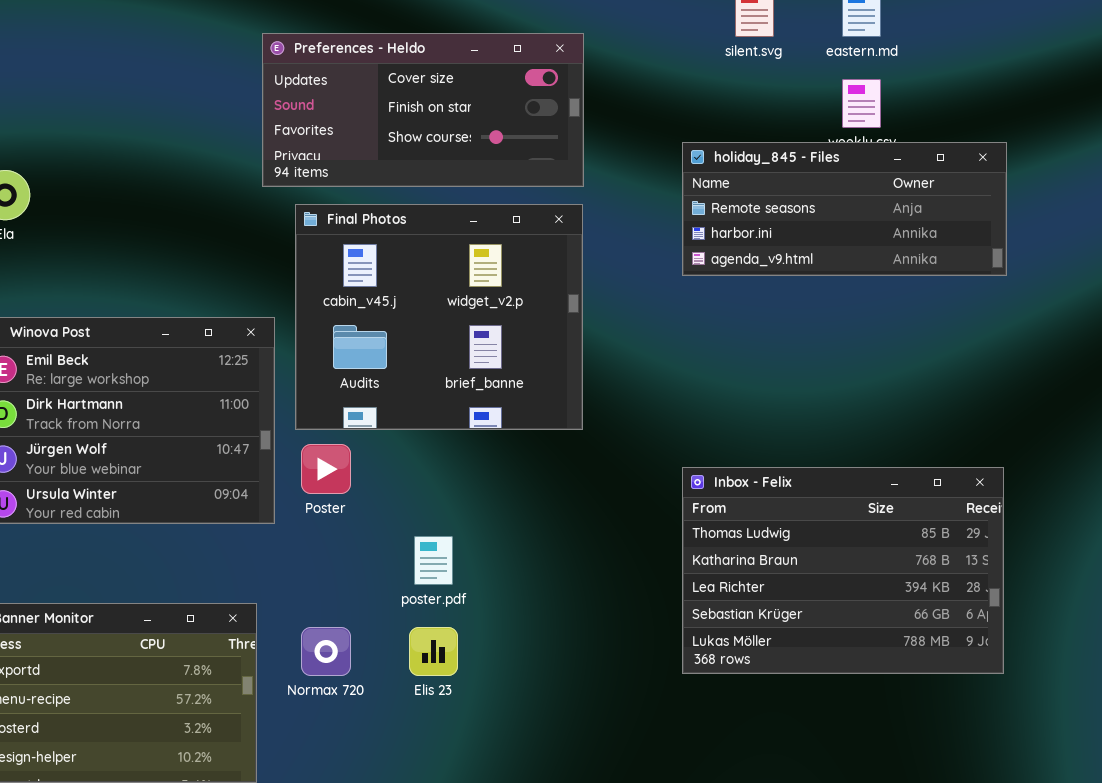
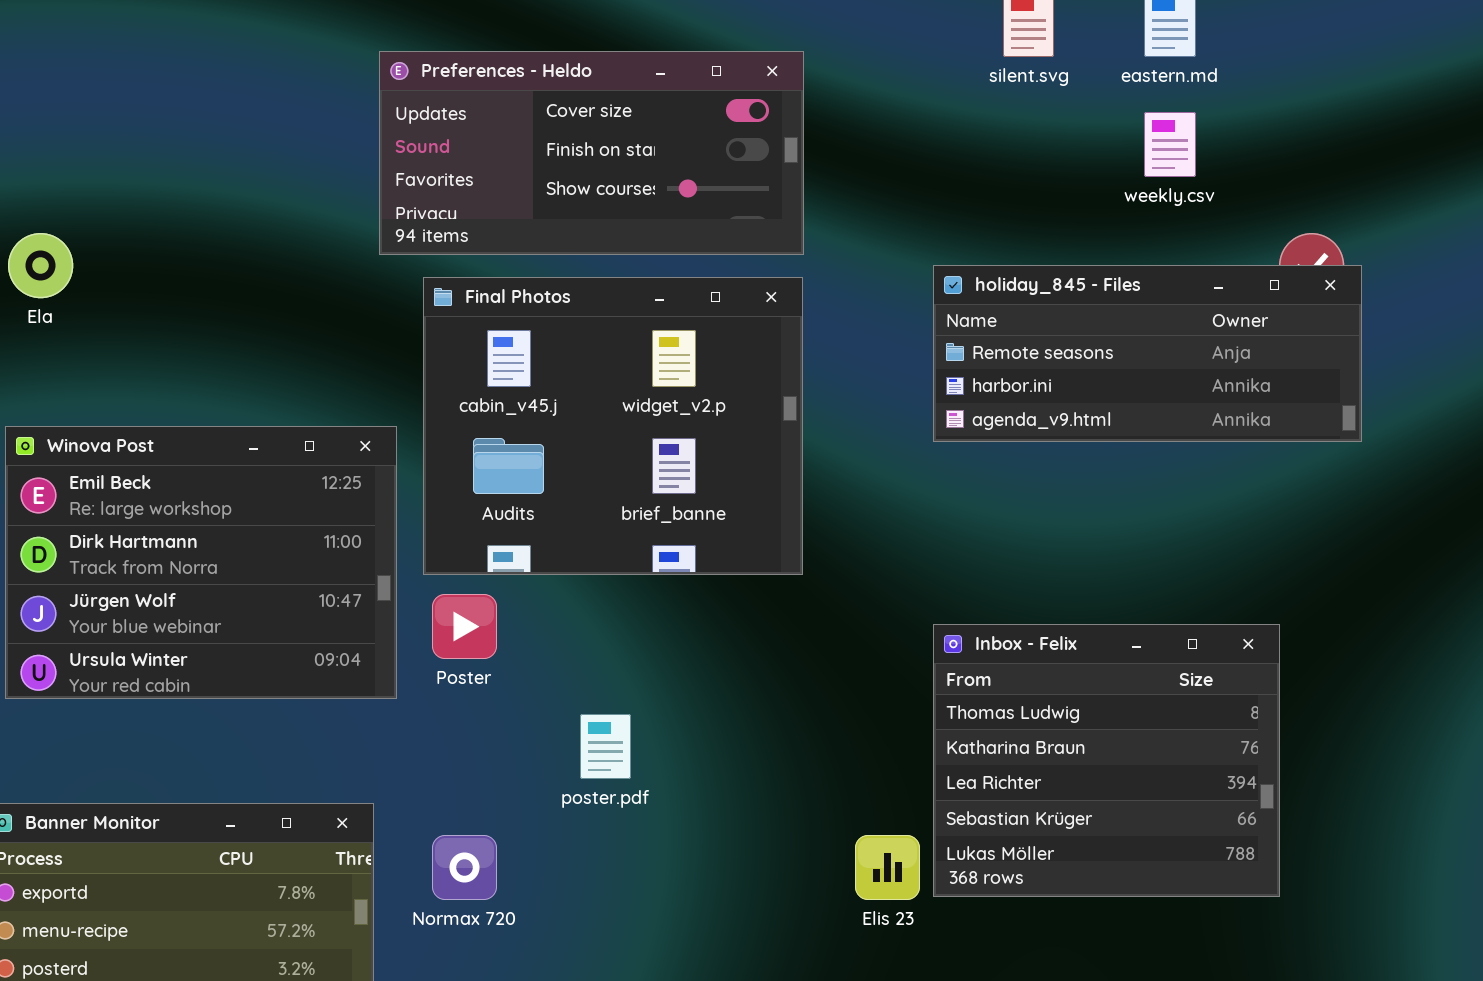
holiday_845 - Files: [682,142,1007,276] -> [933,265,1362,442], moved
Inbox - Felix: [682,467,1004,674] -> [933,624,1280,897], resized
Elis 23: [409,627,458,676] -> [855,835,920,900], moved

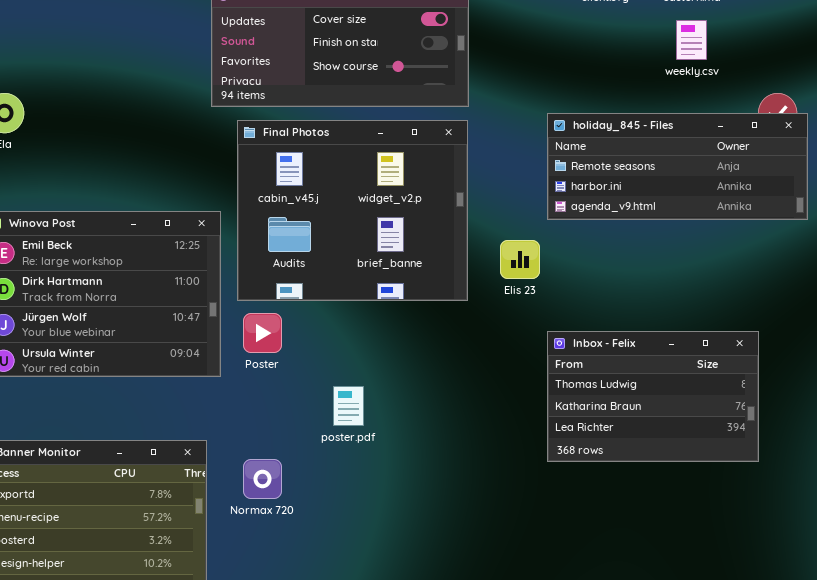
Inbox - Felix: [933,624,1280,897] -> [547,331,759,462], resized
Elis 23: [855,835,920,900] -> [500,240,540,279], moved

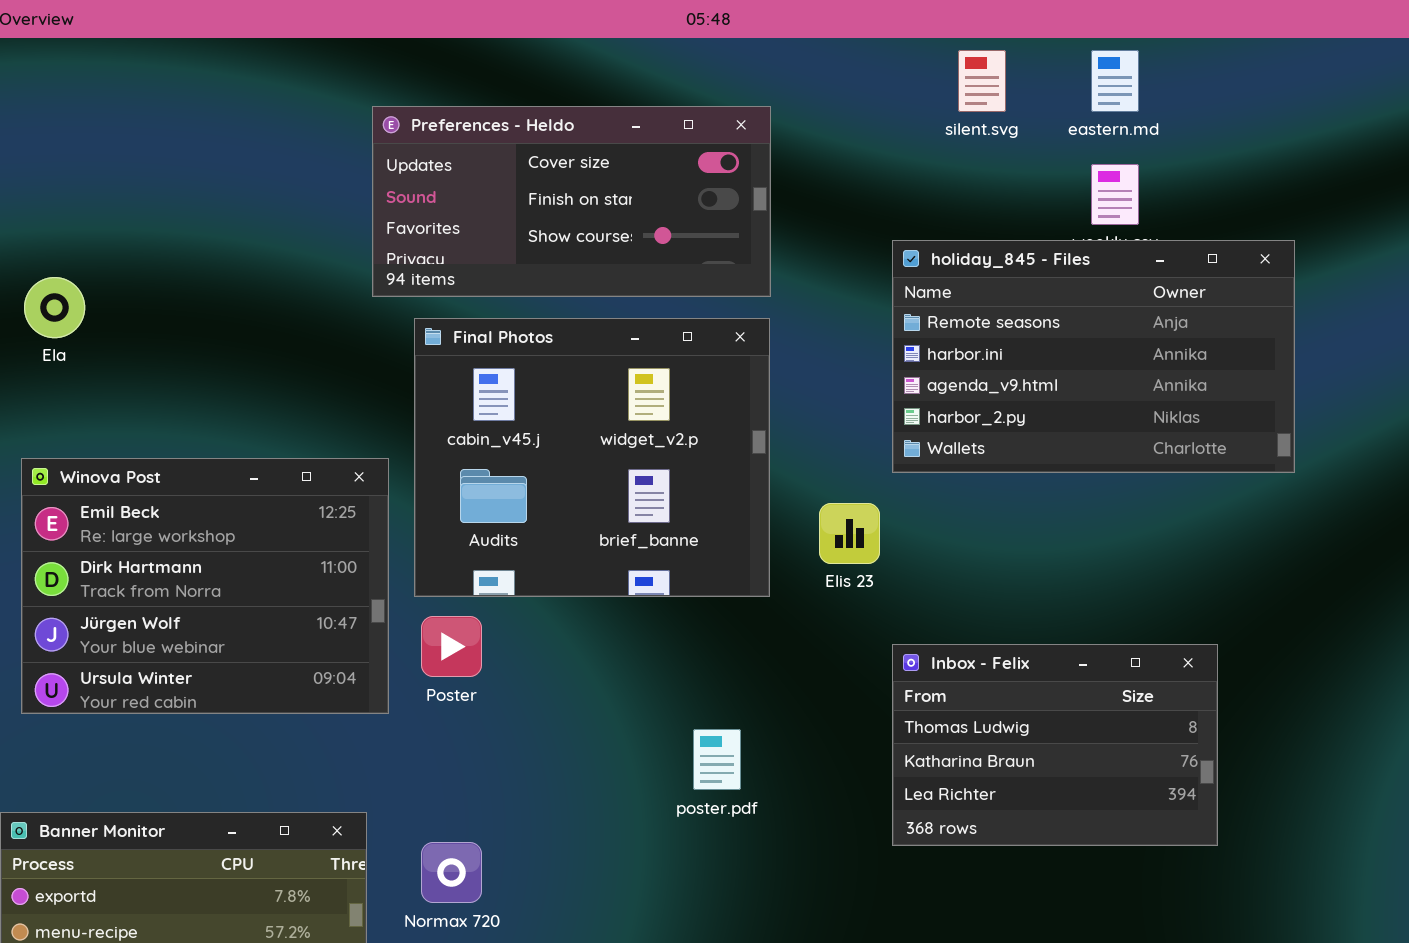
holiday_845 - Files: [547,113,808,220] -> [892,240,1295,473], resized
poster.pdf: [333,386,364,426] -> [693,729,741,790], moved

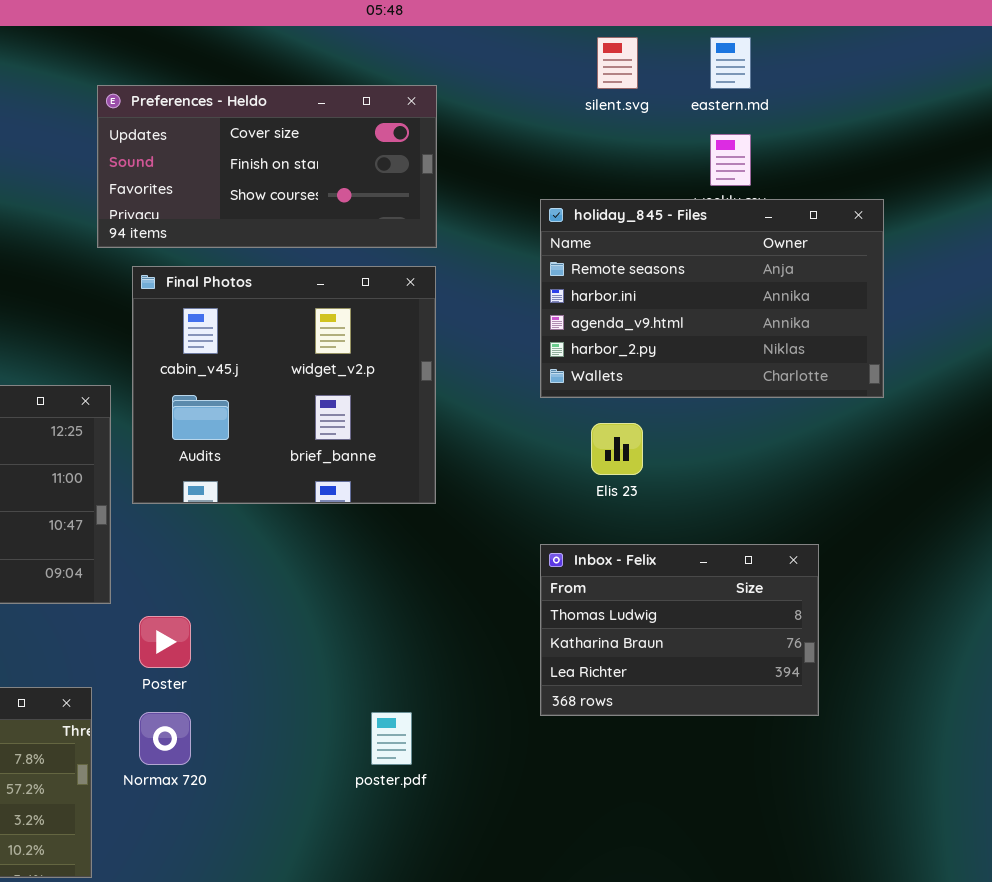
Elis 23: [819,503,880,564] -> [591,423,643,475], moved
Poster: [421,616,482,677] -> [139,616,191,668], moved
poster.pdf: [693,729,741,790] -> [371,712,412,765], moved

